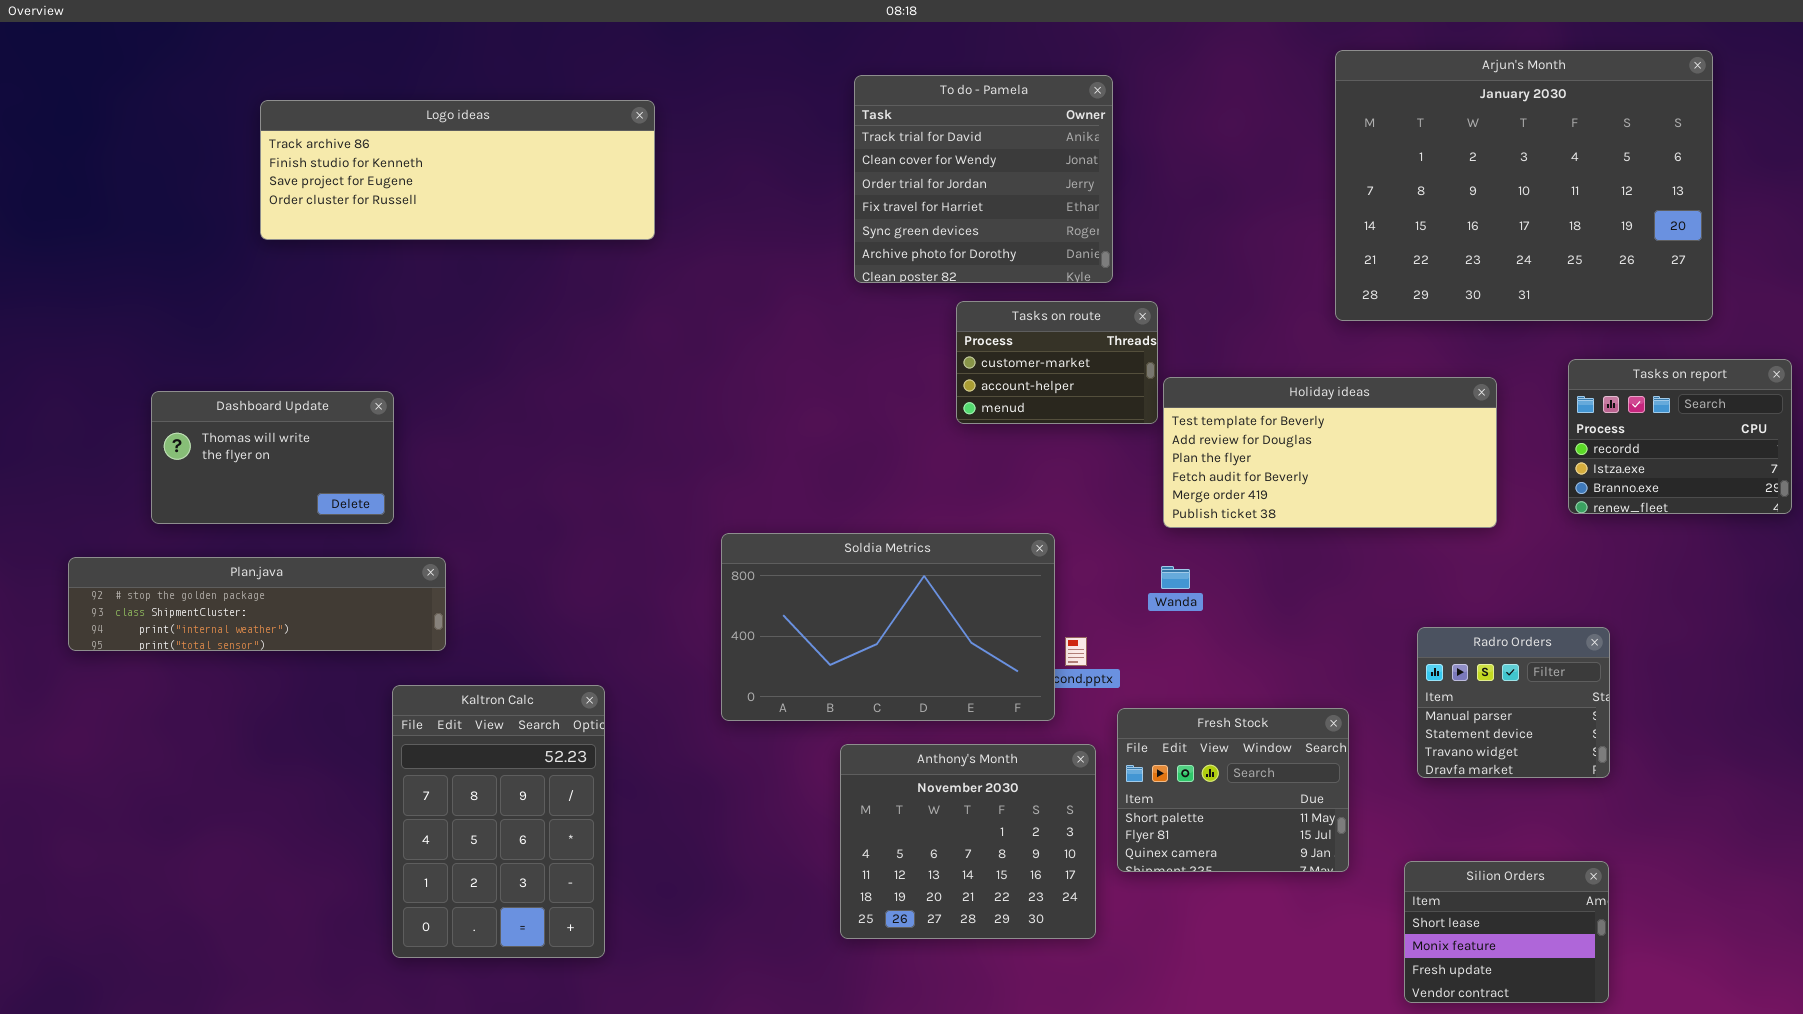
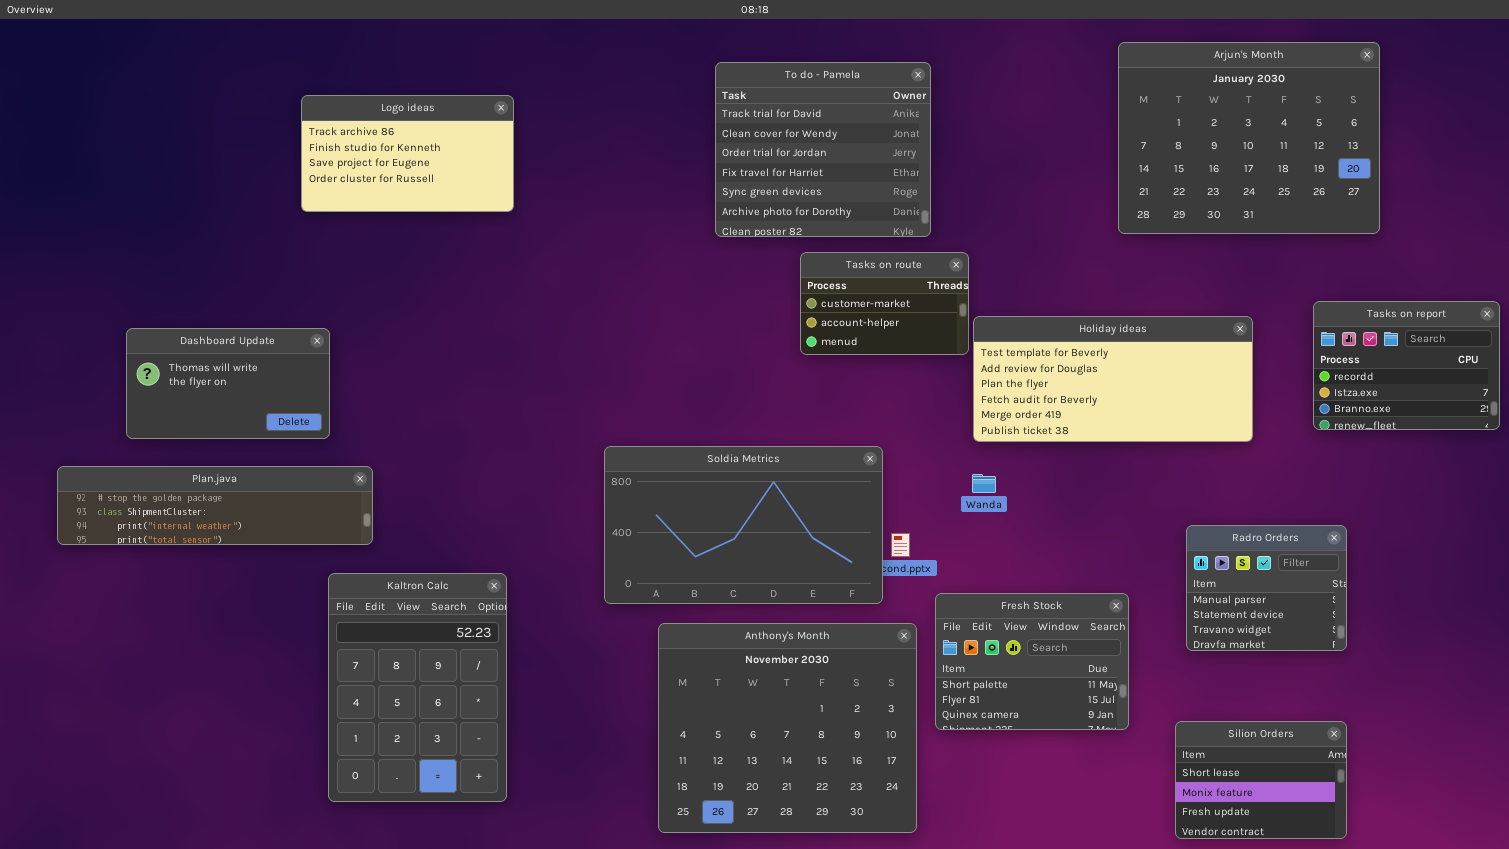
Arjun's Month: [1335,50,1713,321] -> [1118,42,1380,234], resized
Logo ideas: [260,100,655,240] -> [301,95,514,212], moved, resized
Anthony's Month: [840,744,1096,939] -> [658,623,917,833], resized

